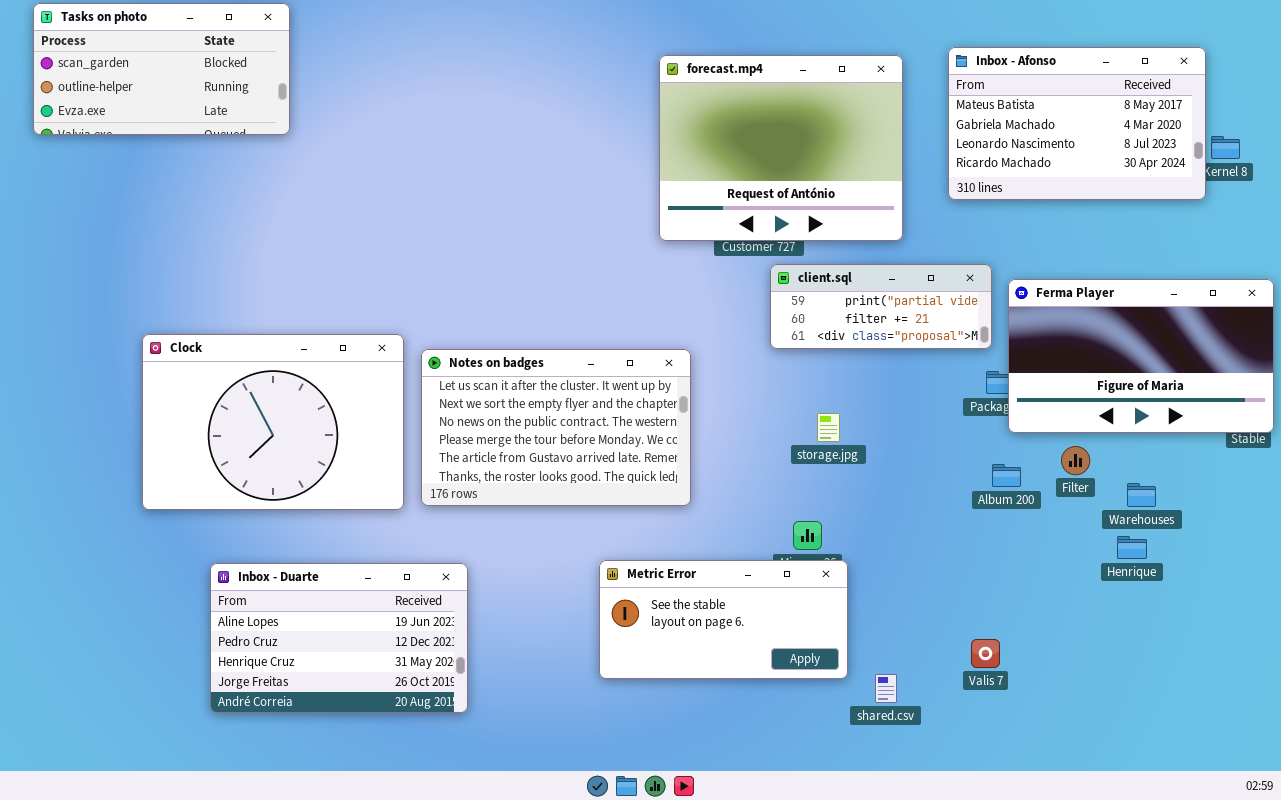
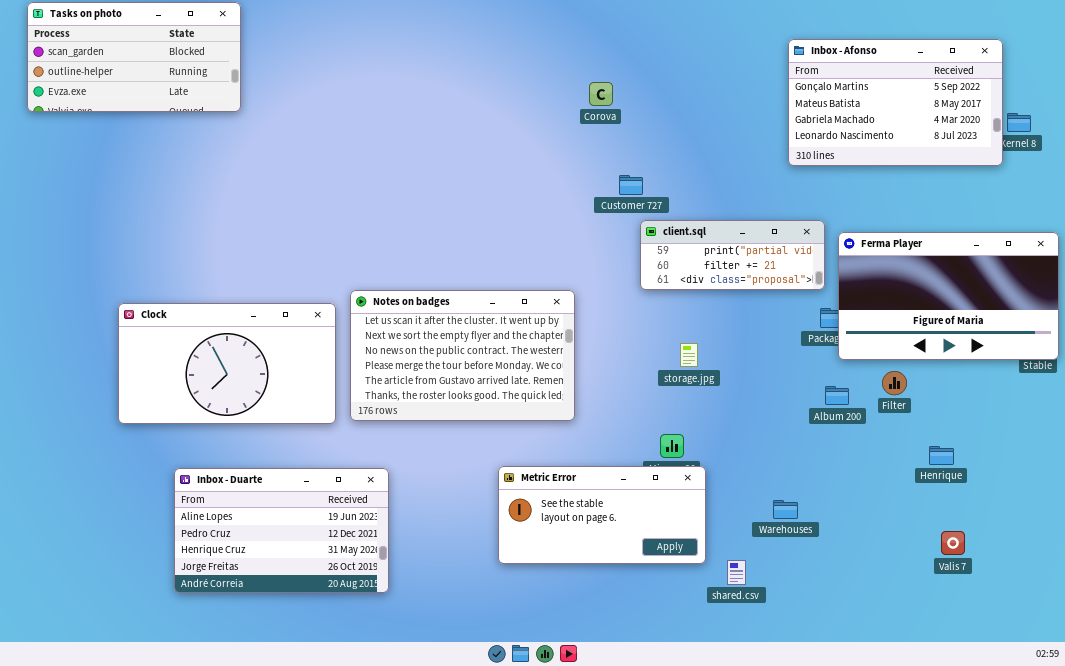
Inbox - Afonso: [948,47,1206,200] -> [788,39,1003,166], scrolled up 1 row
forecast.mp4: [659,55,903,241] -> none, closed
Clock: [142,334,404,510] -> [118,303,336,424], resized
Warehouses: [1127,483,1156,507] -> [773,500,798,519], moved
Valis 7: [971,639,1000,668] -> [941,531,965,555], moved

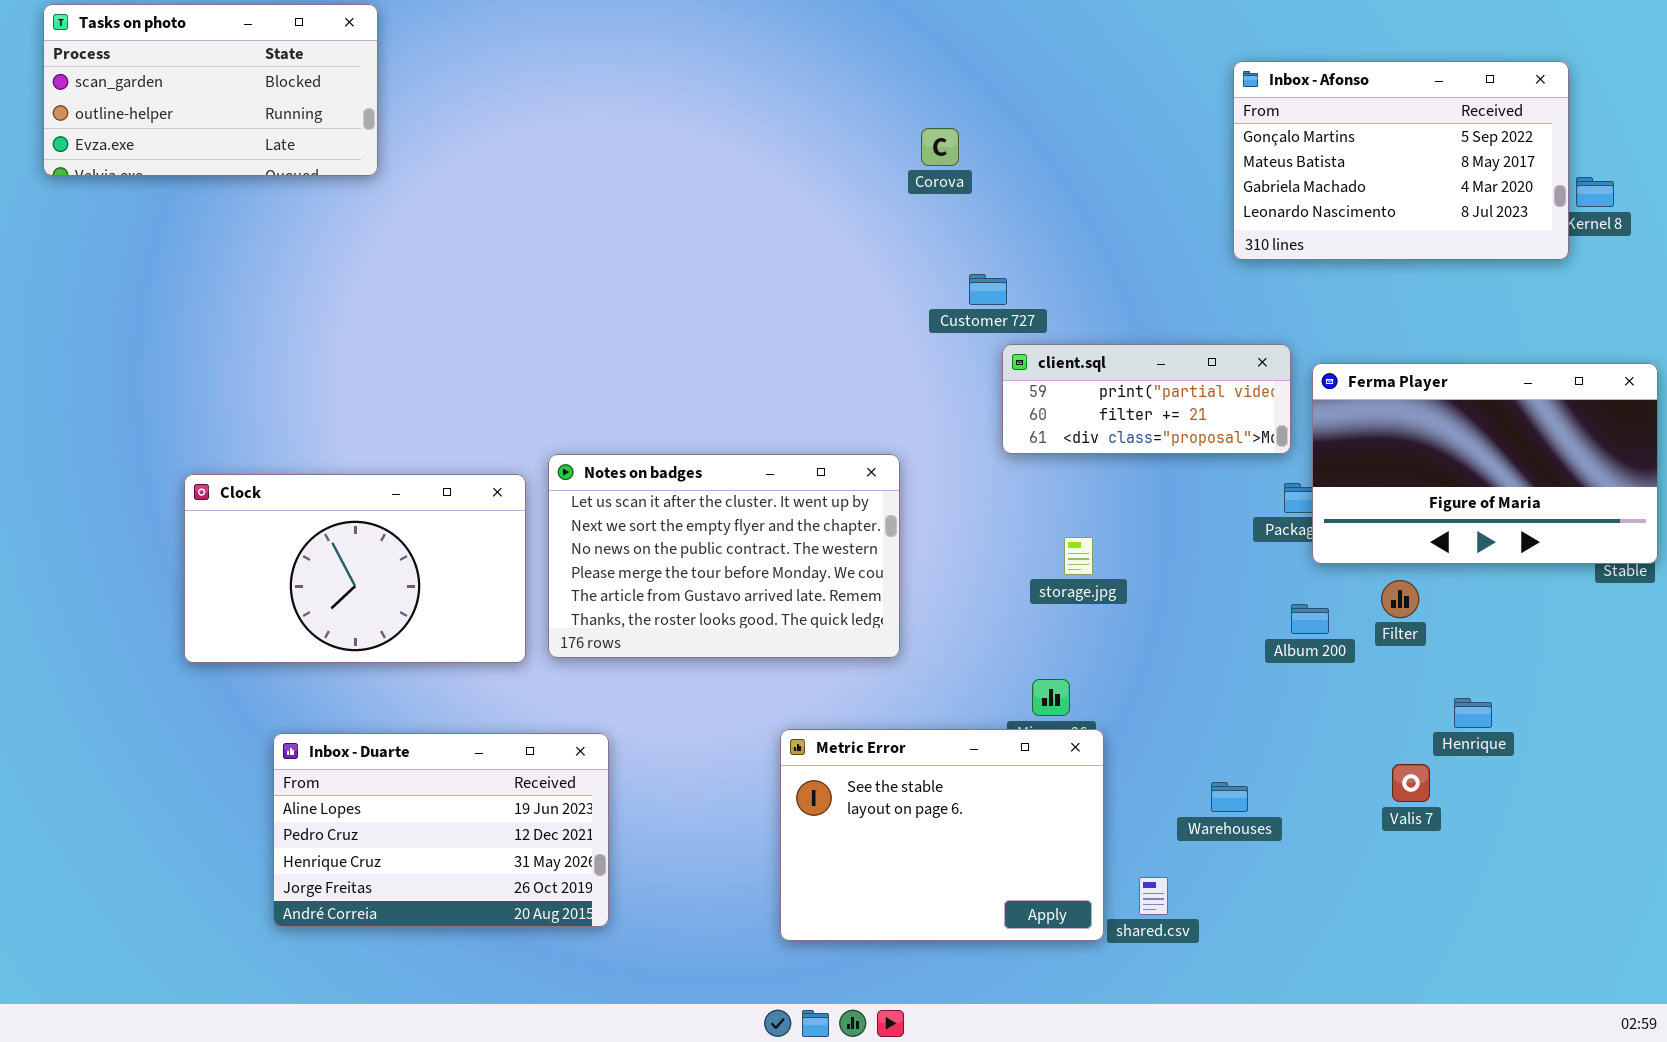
Metric Error: [498,466,706,564] -> [780,729,1104,941], resized
Valis 7: [941,531,965,555] -> [1392,764,1430,802], moved

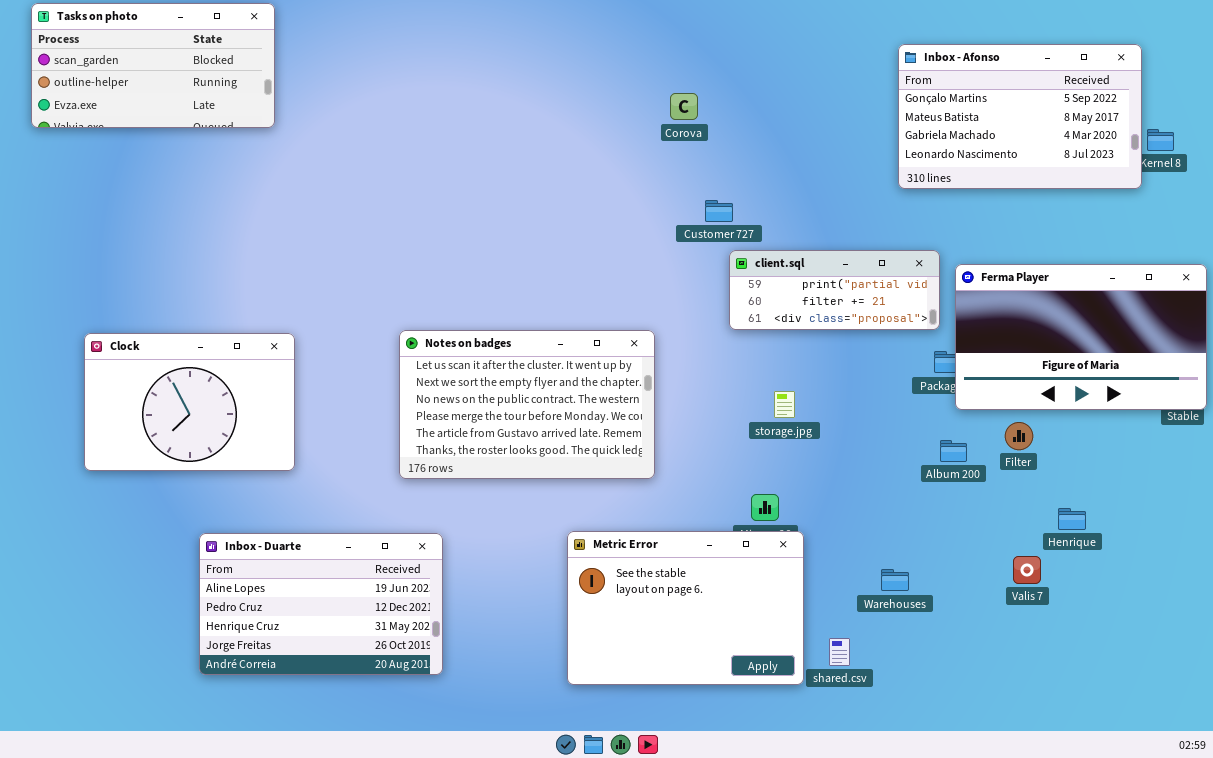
Clock: [184,474,526,663] -> [84,333,295,471], moved, resized

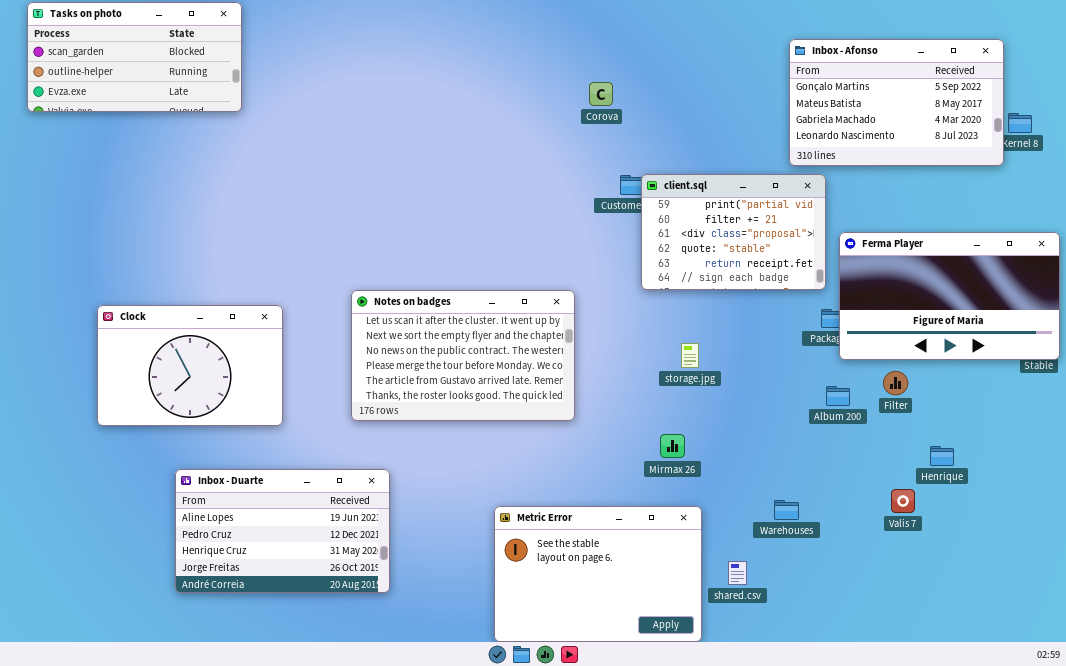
client.sql: [729,250,940,330] -> [641,174,826,290], resized
Clock: [84,333,295,471] -> [97,305,283,426], moved
Metric Error: [567,531,804,685] -> [494,506,702,642], moved

